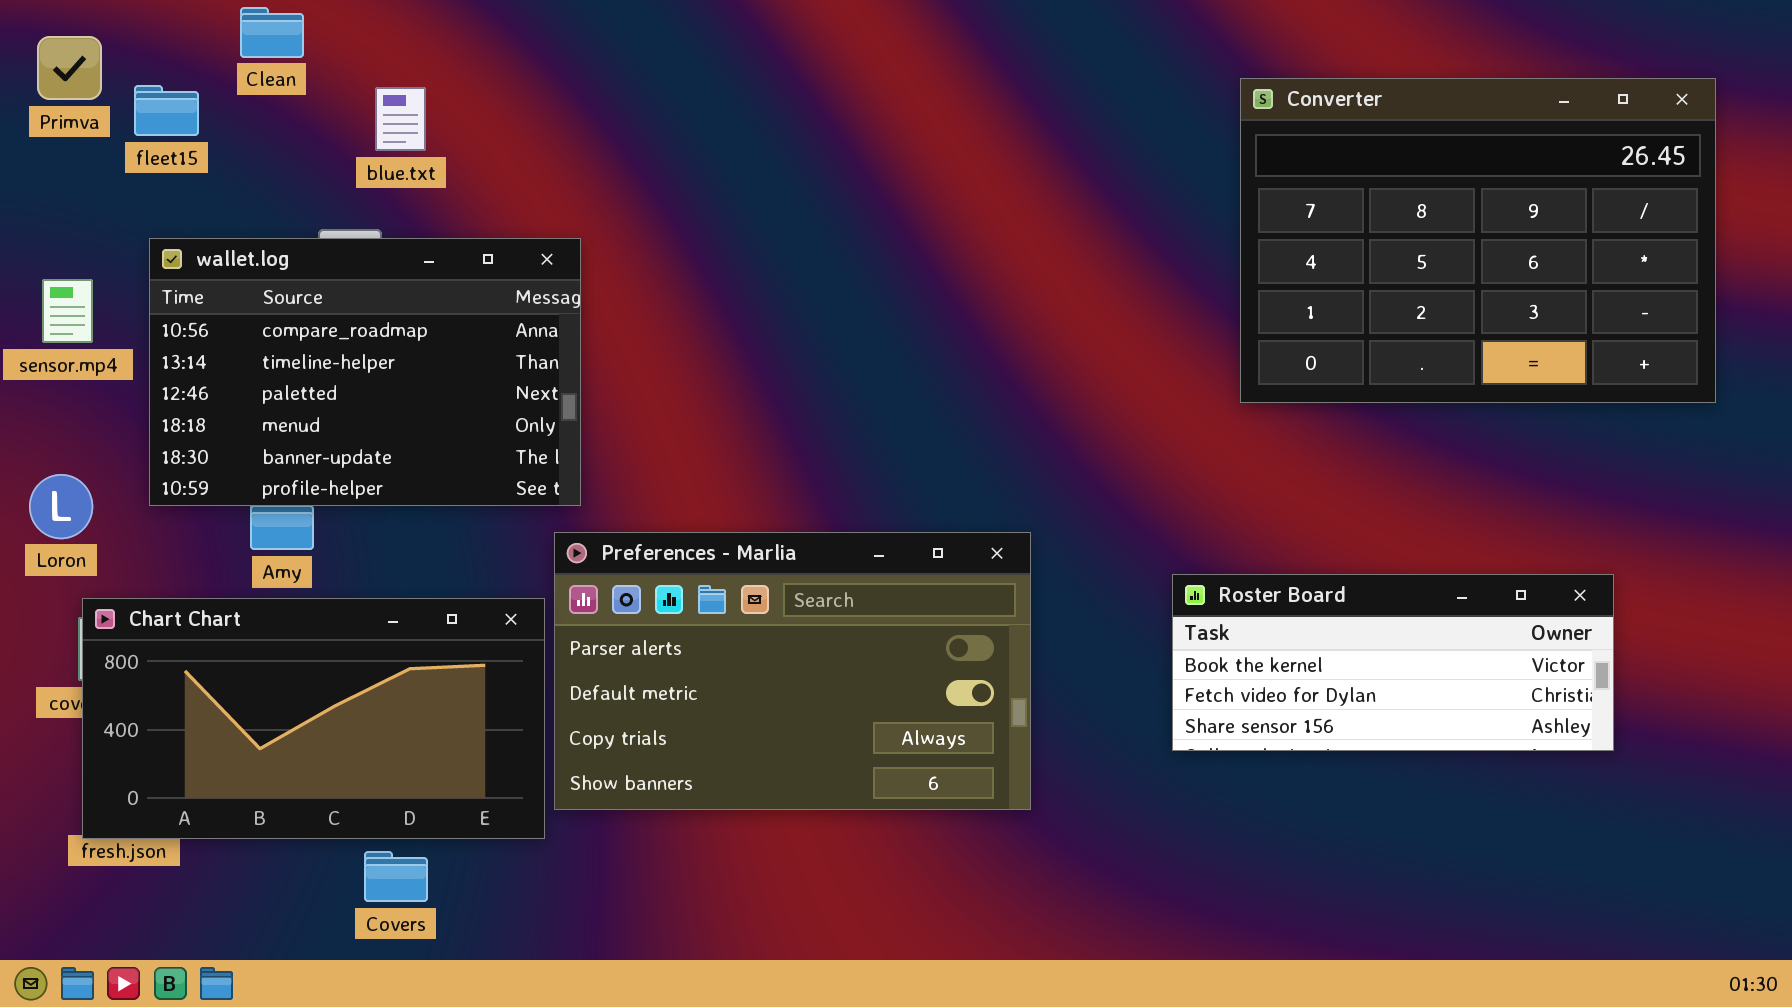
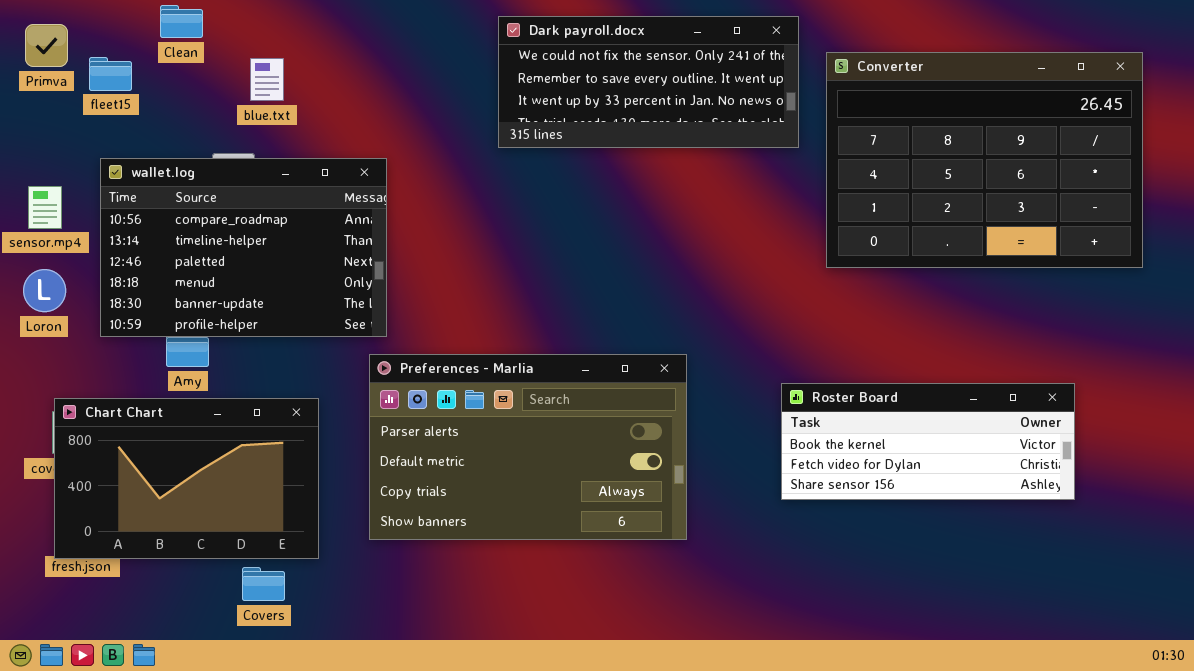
Dark payroll.docx: none -> [498,16,799,148], opened
Loron: [29,474,93,539] -> [23,269,66,312], moved
Chart Chart: [82,598,545,839] -> [54,398,319,559], resized

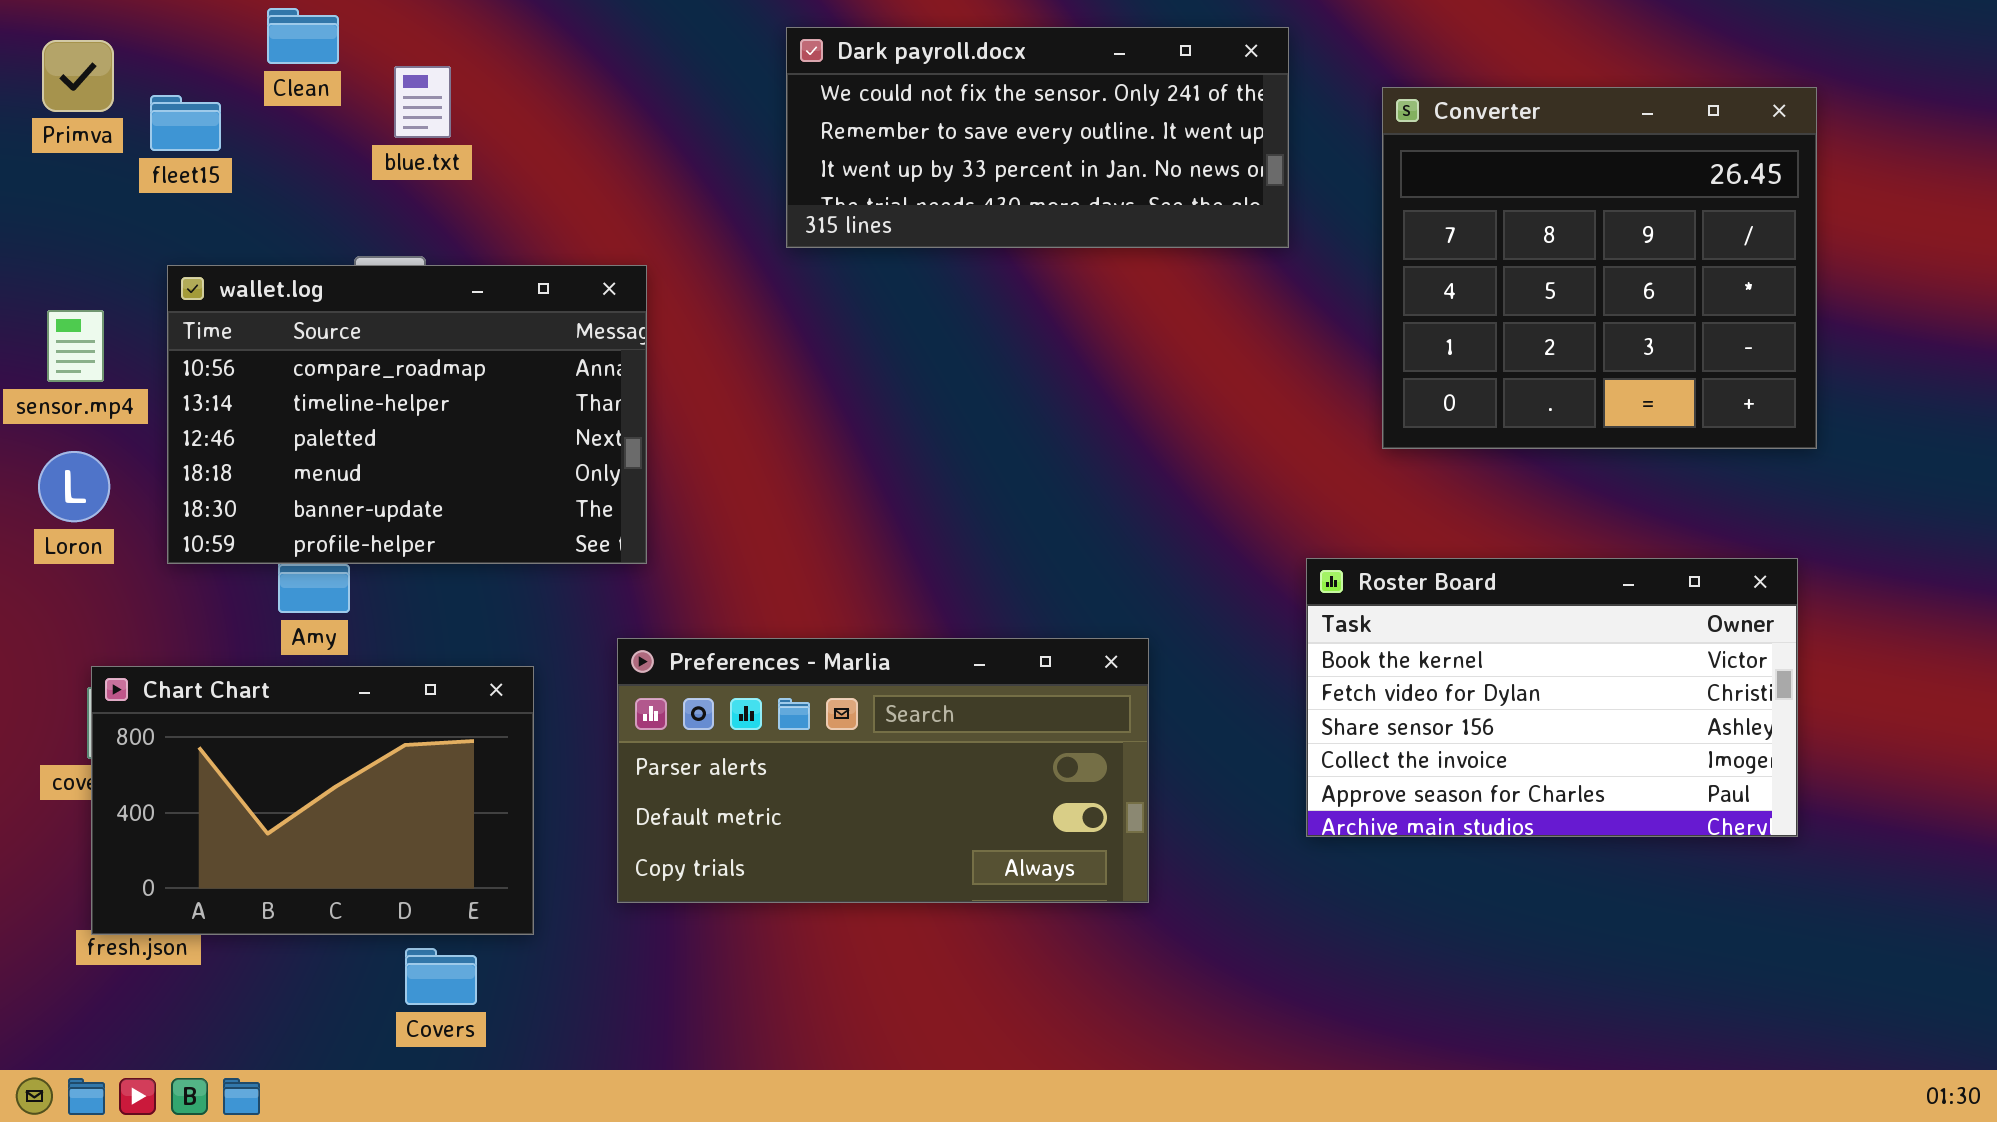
Dark payroll.docx: [498,16,799,148] -> [786,27,1289,248], moved
Converter: [826,52,1143,268] -> [1382,87,1817,449], resized
blue.txt: [250,58,284,101] -> [394,66,451,138], moved
Preferences - Marlia: [369,354,687,540] -> [617,638,1149,903], resized
Roster Board: [781,383,1075,500] -> [1306,558,1798,837], resized

